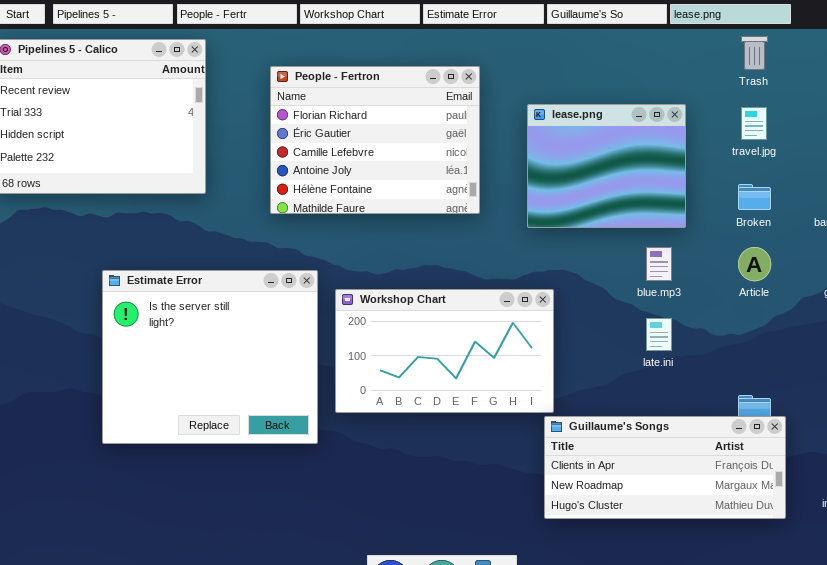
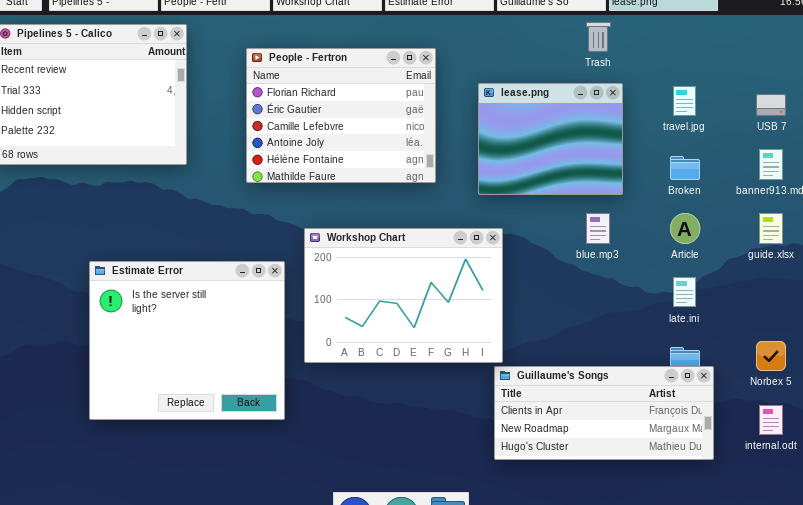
Trash: [741,36,768,70] -> [586,22,611,52], moved
Estimate Error: [102,270,318,444] -> [89,261,285,420], moved
Workshop Chart: [335,289,554,413] -> [304,228,503,363], resized
late.ini: [646,318,672,351] -> [673,277,696,307], moved

